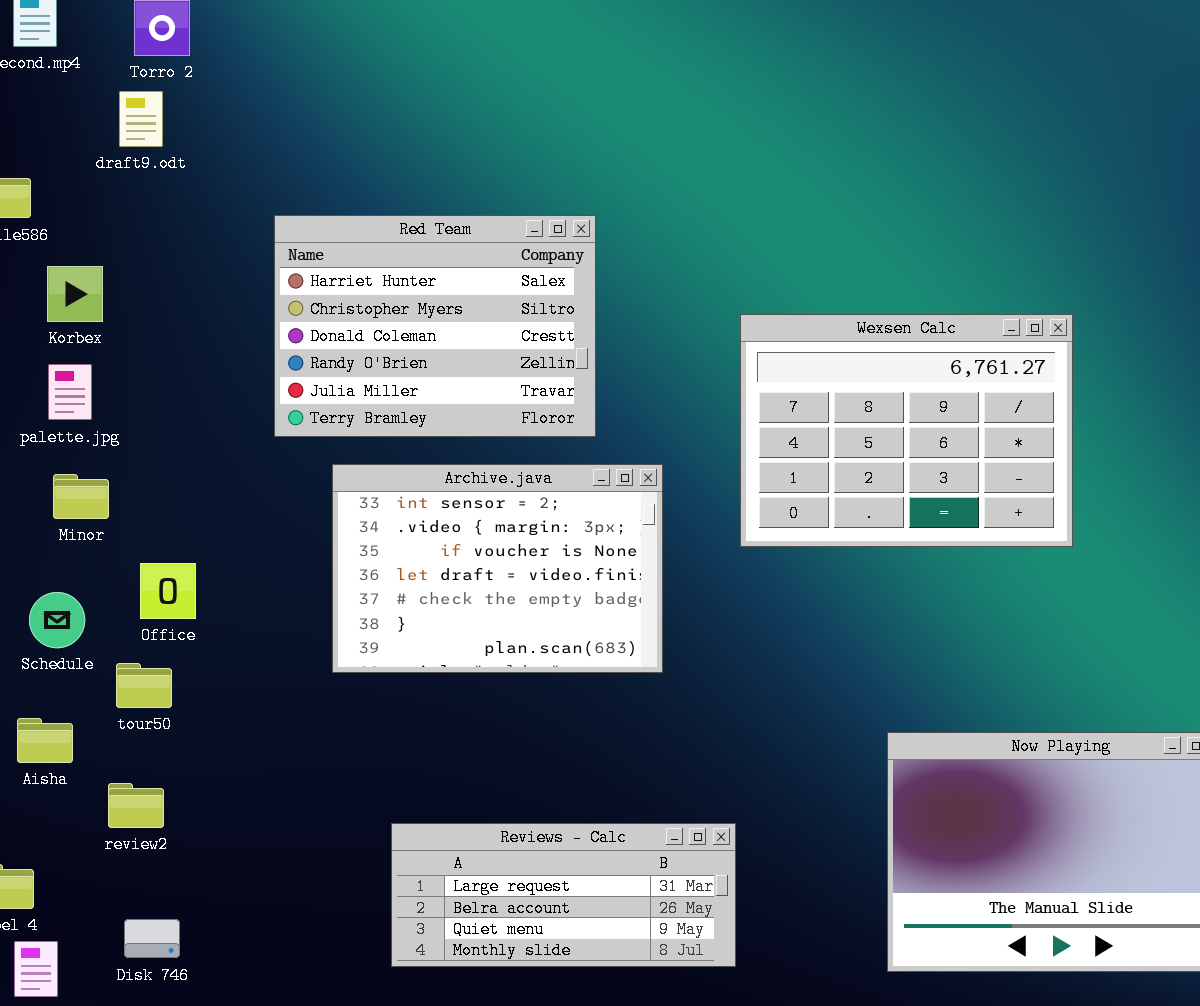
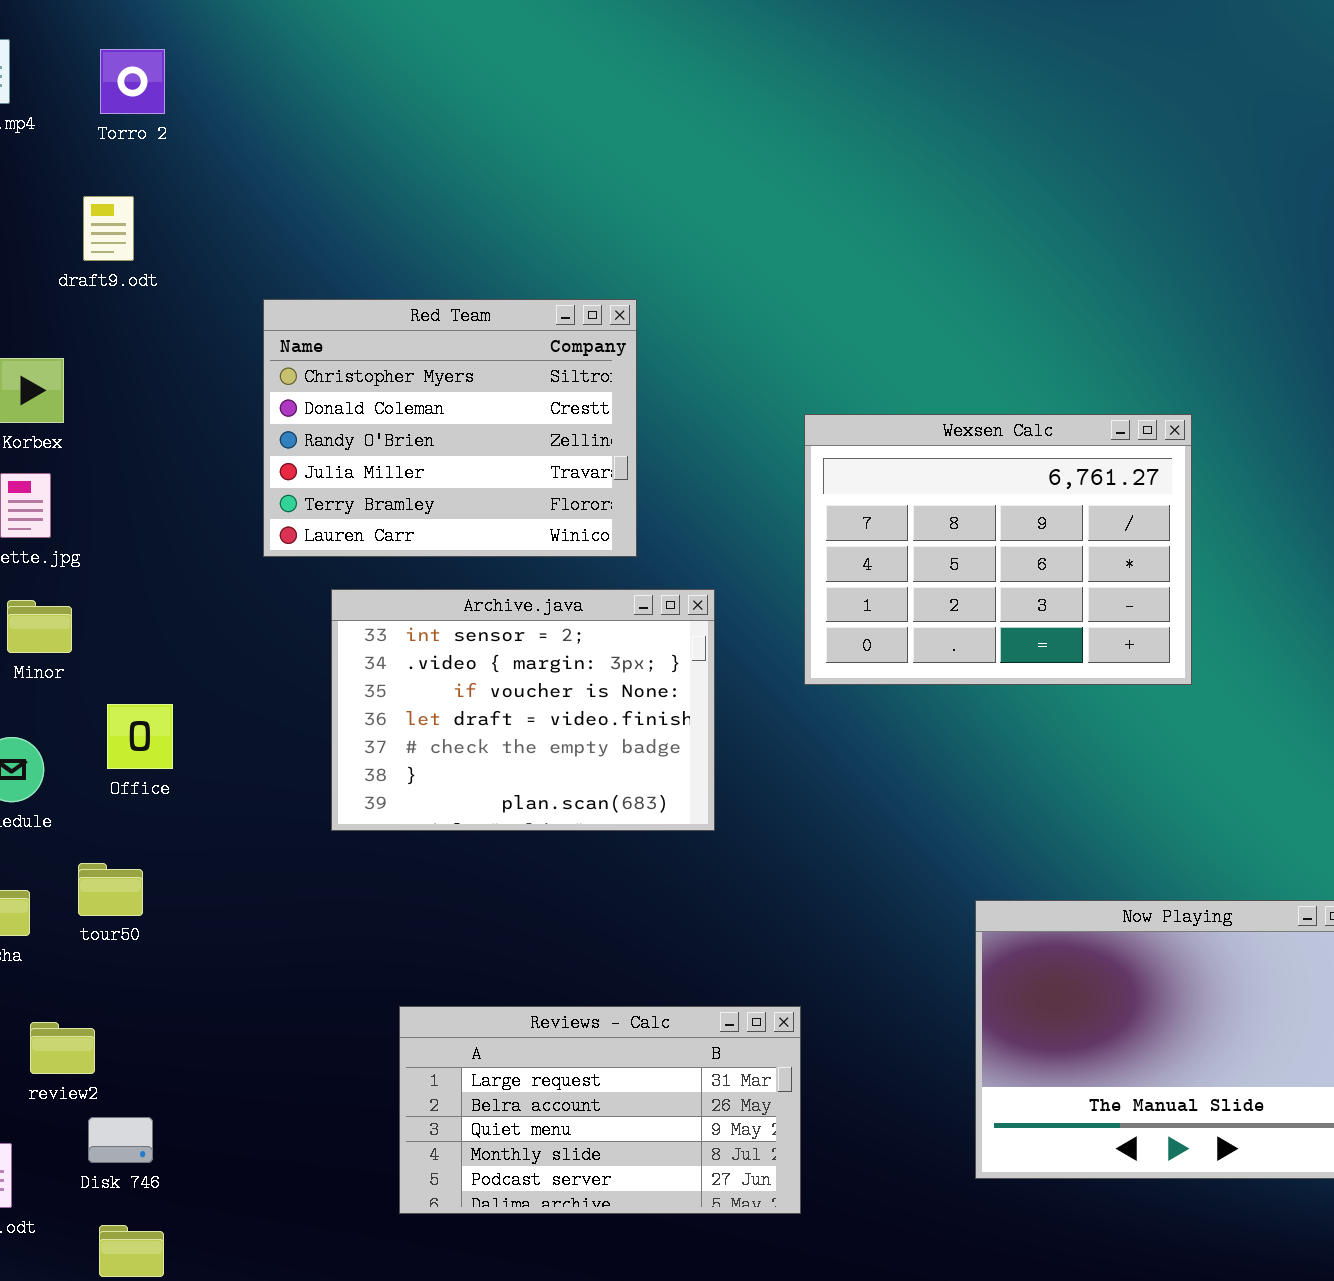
draft9.odt: [119,91,163,147] -> [83,196,134,261], moved
Red Team: [274,215,596,437] -> [263,299,637,557], scrolled down 1 row
tour50: [116,663,172,708] -> [78,863,143,916], moved
review2: [108,783,164,828] -> [30,1022,95,1074], moved
Reviews - Calc: [391,823,736,967] -> [399,1006,801,1214], resized

